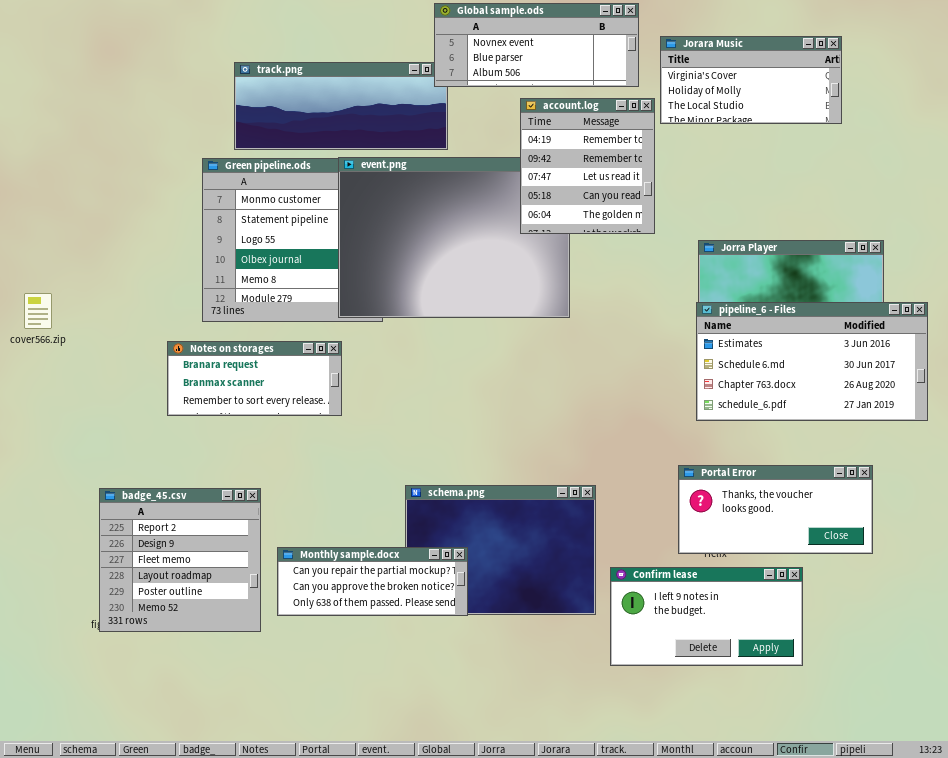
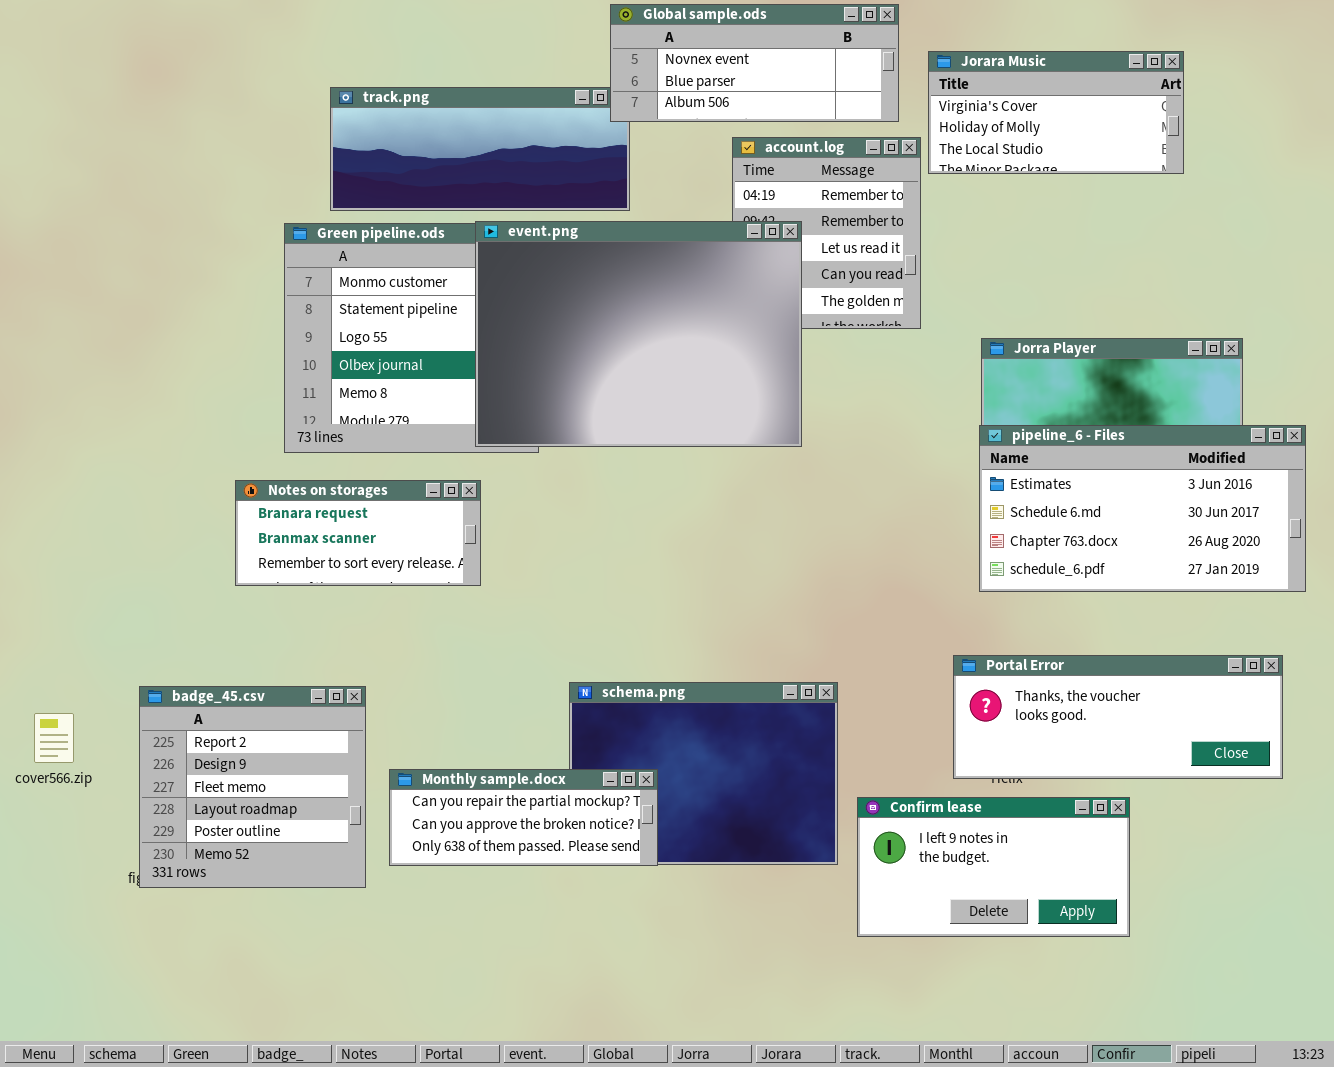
event.png: [338,157,570,318] -> [475,221,802,447], raised
cover566.zip: [24,293,52,329] -> [34,713,74,763], moved
Portal Error: [678,465,873,554] -> [953,655,1283,779], resized

